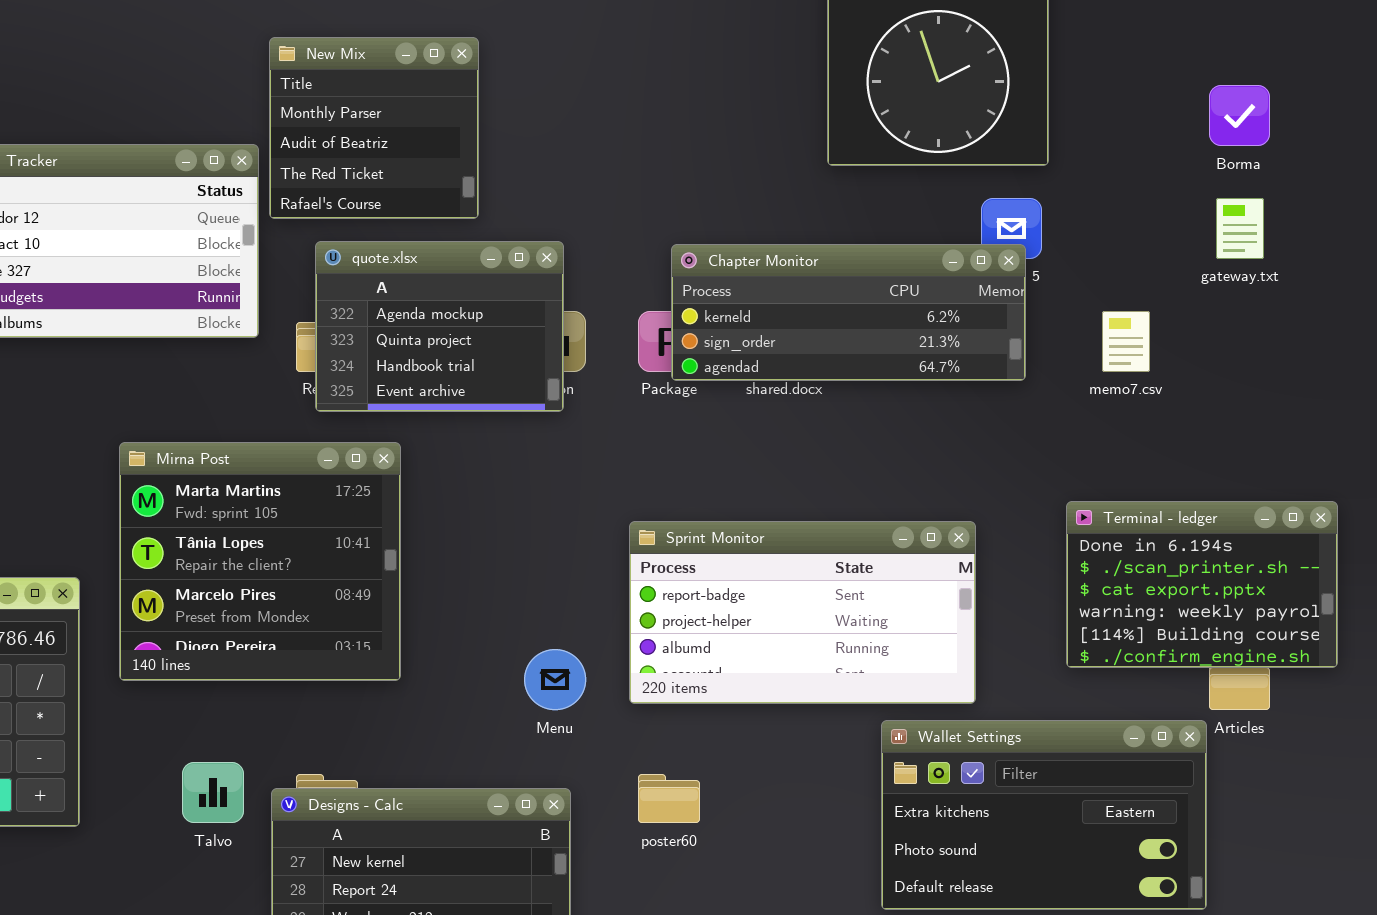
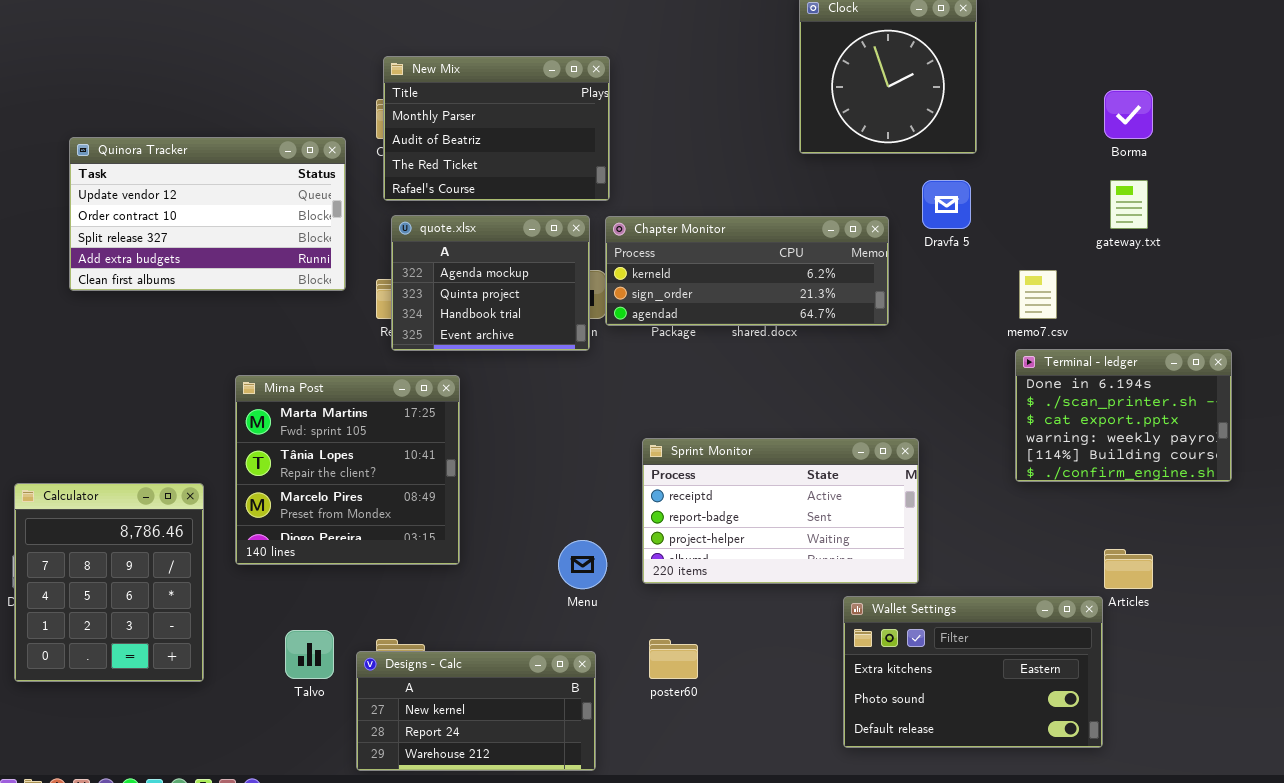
New Mix: [269,37,479,219] -> [383,56,610,201], moved, resized
Chapter Monitor: [671,244,1026,381] -> [605,216,889,326], moved
Terminal - ledger: [1066,501,1338,668] -> [1015,349,1232,482], moved
Sprint Monitor: [629,521,976,704] -> [642,438,919,584], scrolled up 1 row

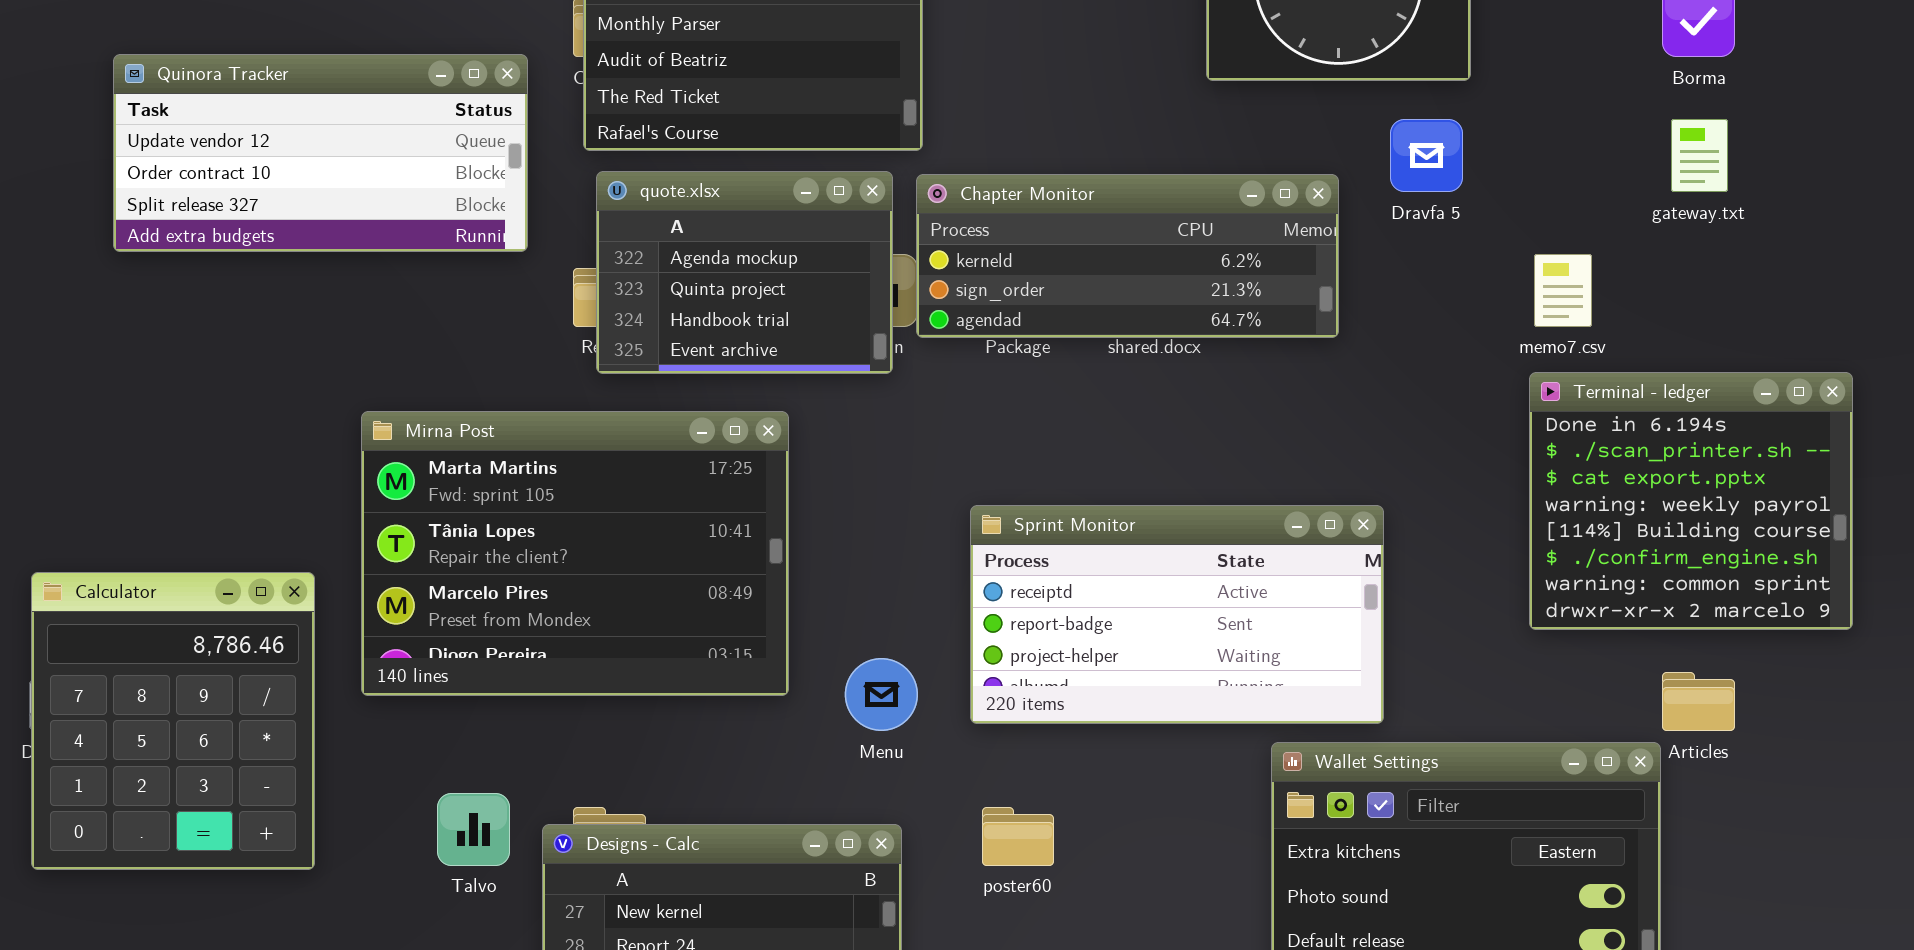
Quinora Tracker: [69,137,346,291] -> [113,54,528,252], resized
Terminal - ledger: [1015,349,1232,482] -> [1529,372,1853,630], resized
Mirna Post: [235,375,460,565] -> [361,411,789,696], resized

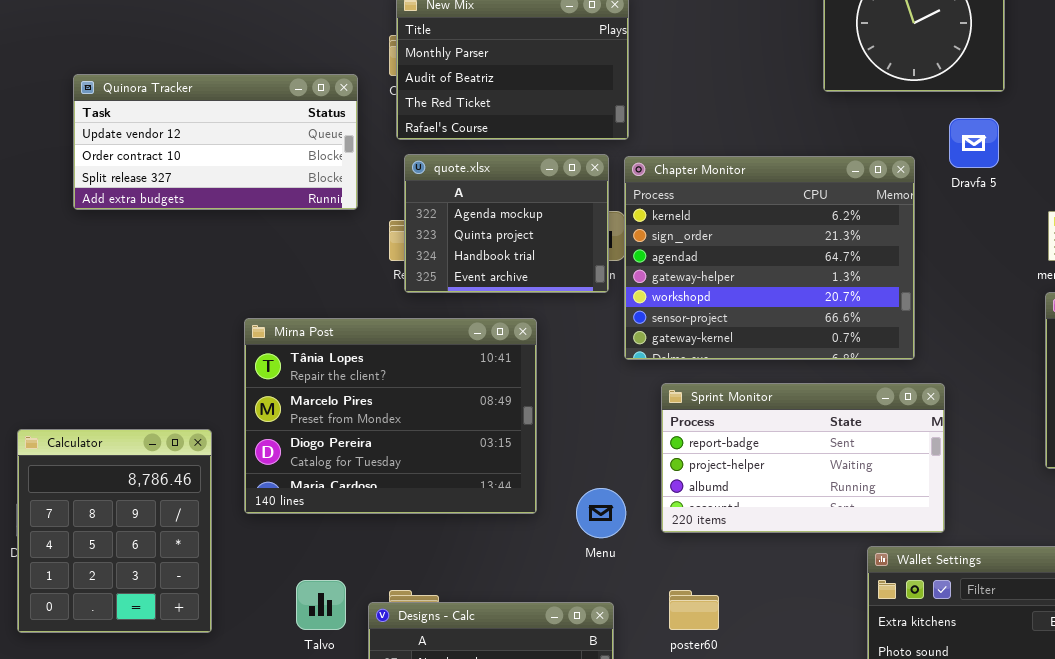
Chapter Monitor: [916,174,1339,338] -> [624,156,915,360], resized
Mirna Post: [361,411,789,696] -> [244,318,537,514], scrolled down 1 row
Sprint Monitor: [970,505,1384,724] -> [661,383,945,533], scrolled down 1 row

